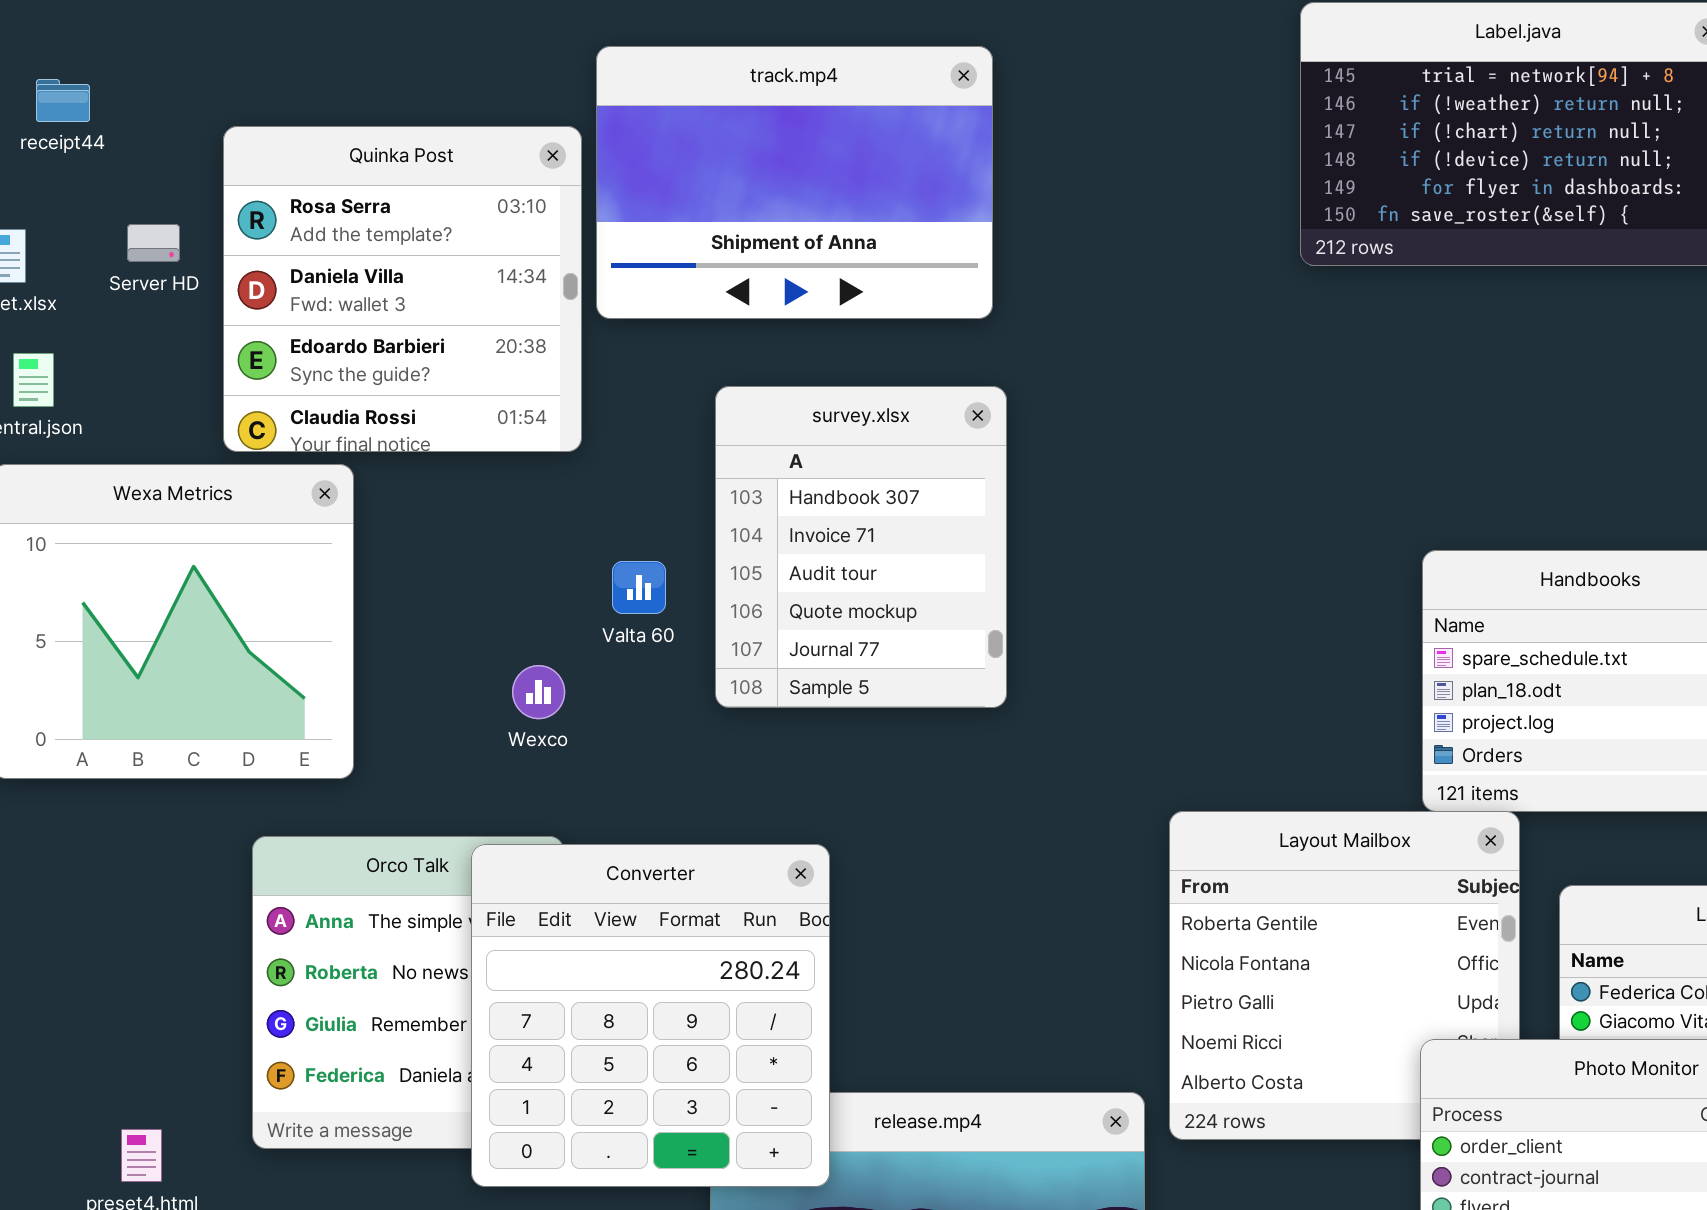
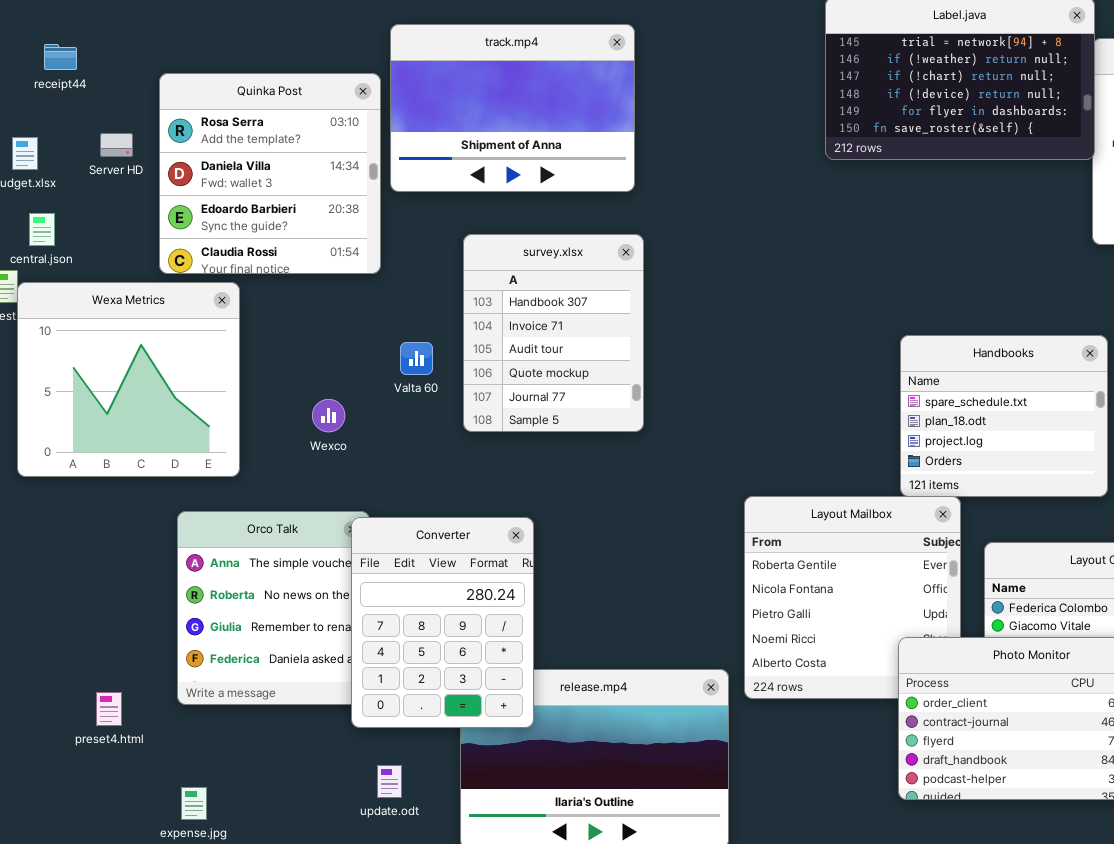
Wexco: [512,665,565,719] -> [312,399,345,432], moved
Converter: [471,844,830,1187] -> [351,517,534,728], resized

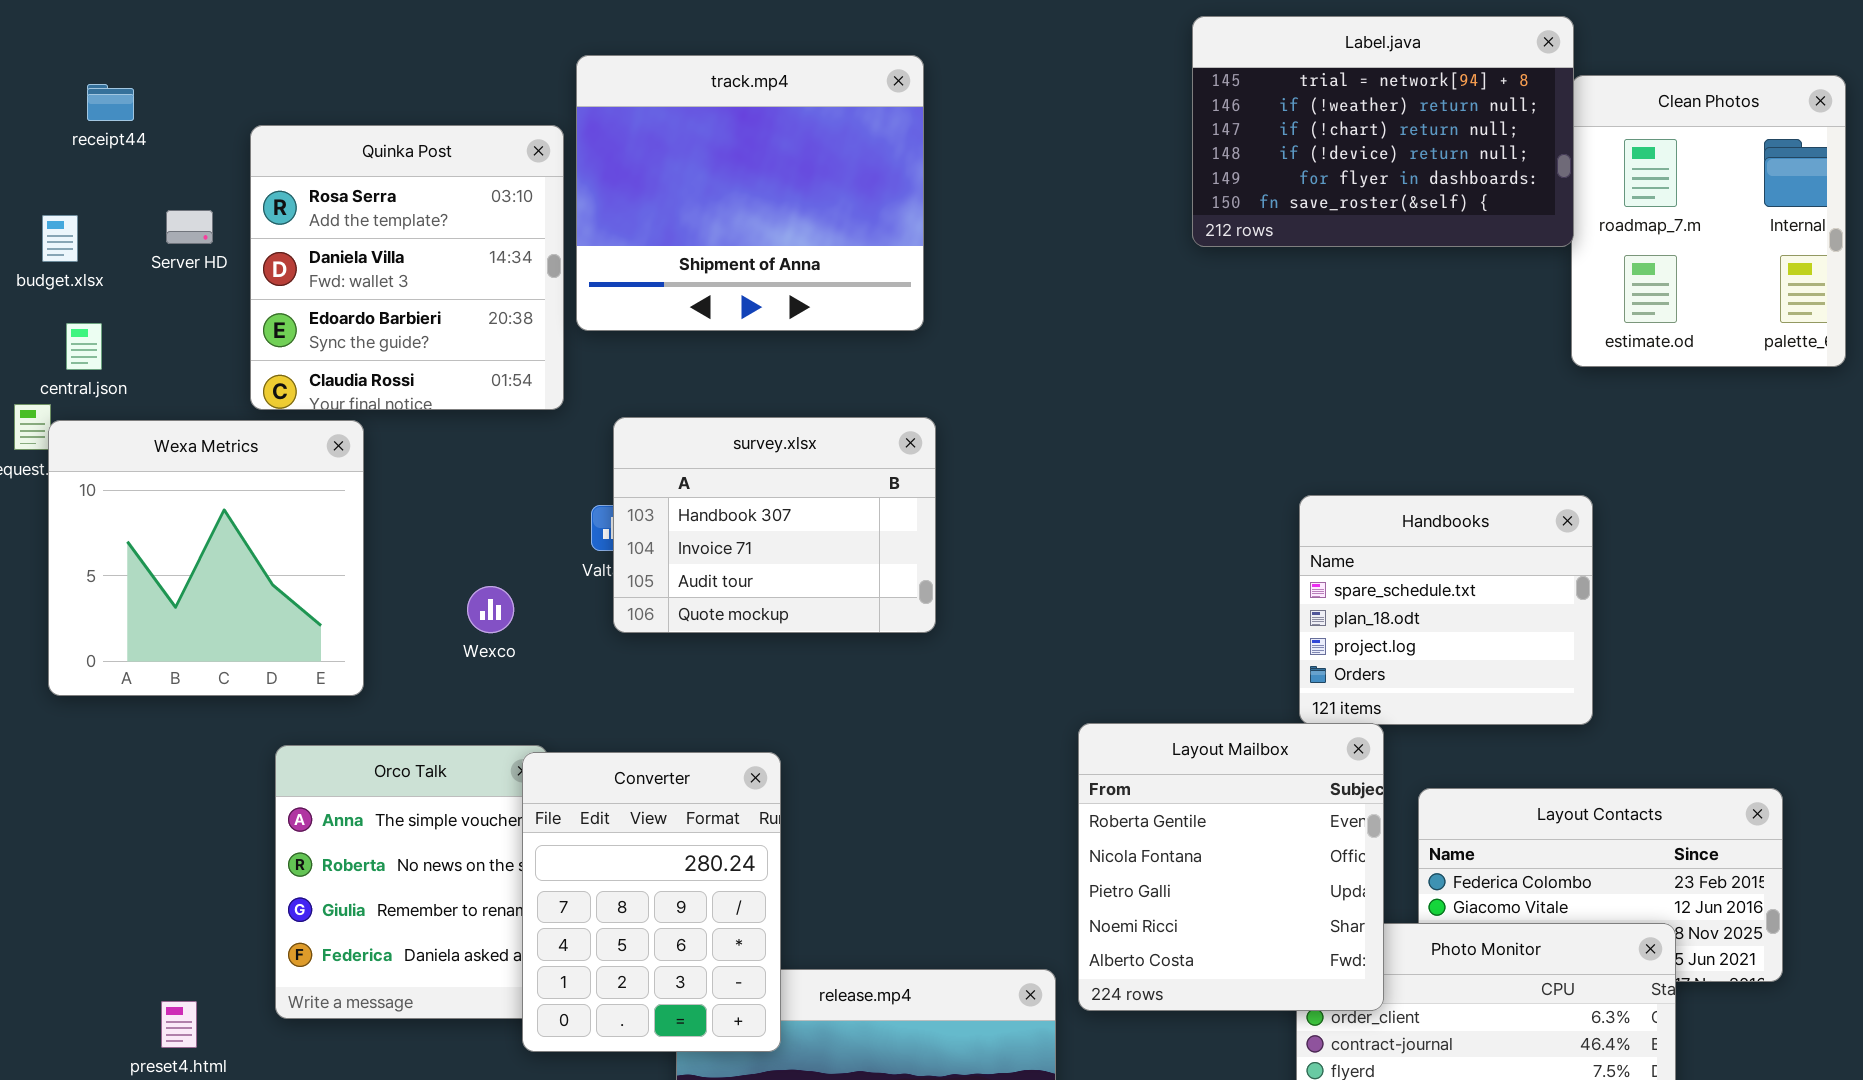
track.mp4: [390,24,635,192] -> [576,55,924,331], resized
survey.xlsx: [463,234,644,432] -> [613,417,936,633], resized
Layout Mailbox: [744,496,961,699] -> [1078,723,1384,1011], raised

